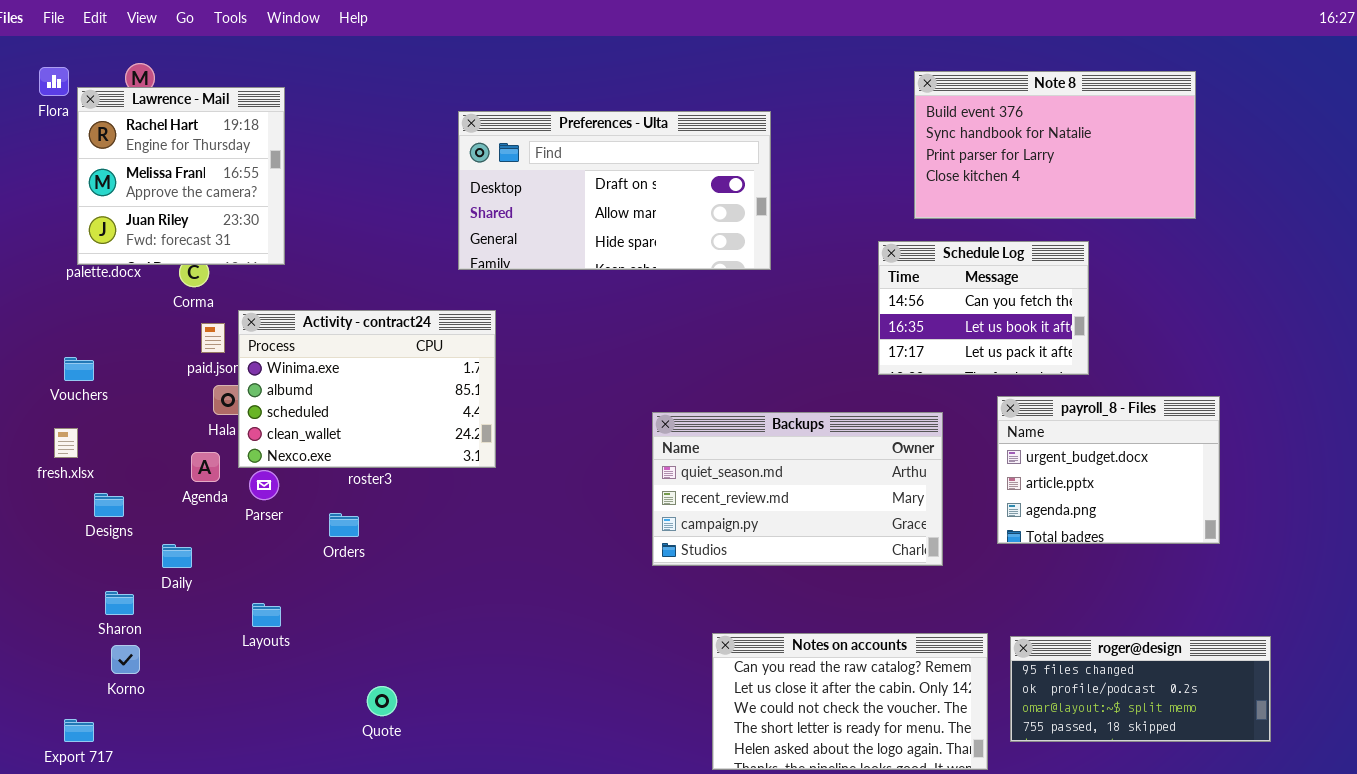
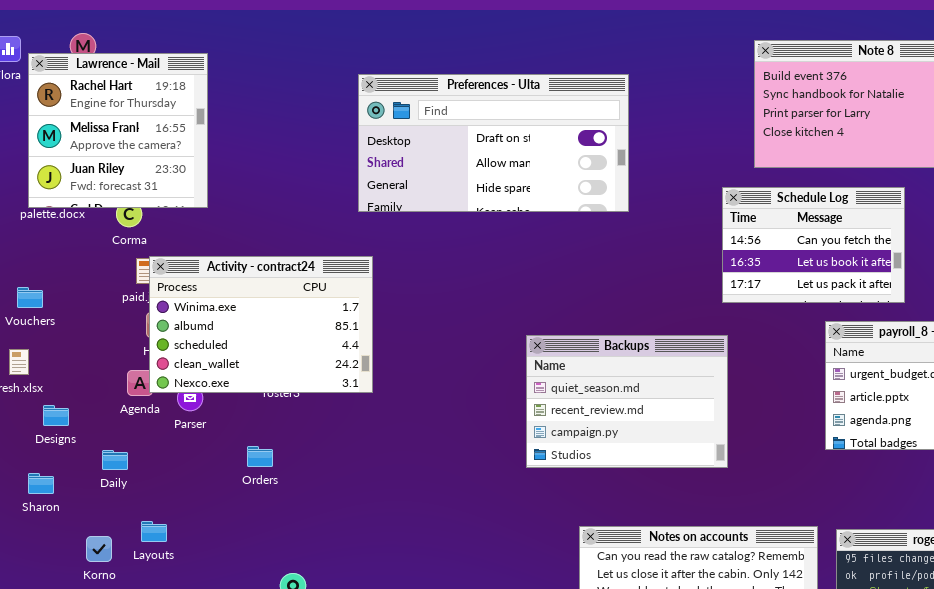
Activity - contract24: [238,310,496,468] -> [149,256,373,393], moved
Backups: [652,412,943,566] -> [526,335,728,468], resized
Orders: [329,513,359,537] -> [247,446,273,467], moved
Sharon: [105,591,134,615] -> [28,473,54,494], moved
Layouts: [252,603,281,627] -> [141,521,167,542], moved
Korno: [111,645,140,674] -> [86,536,112,562], moved

